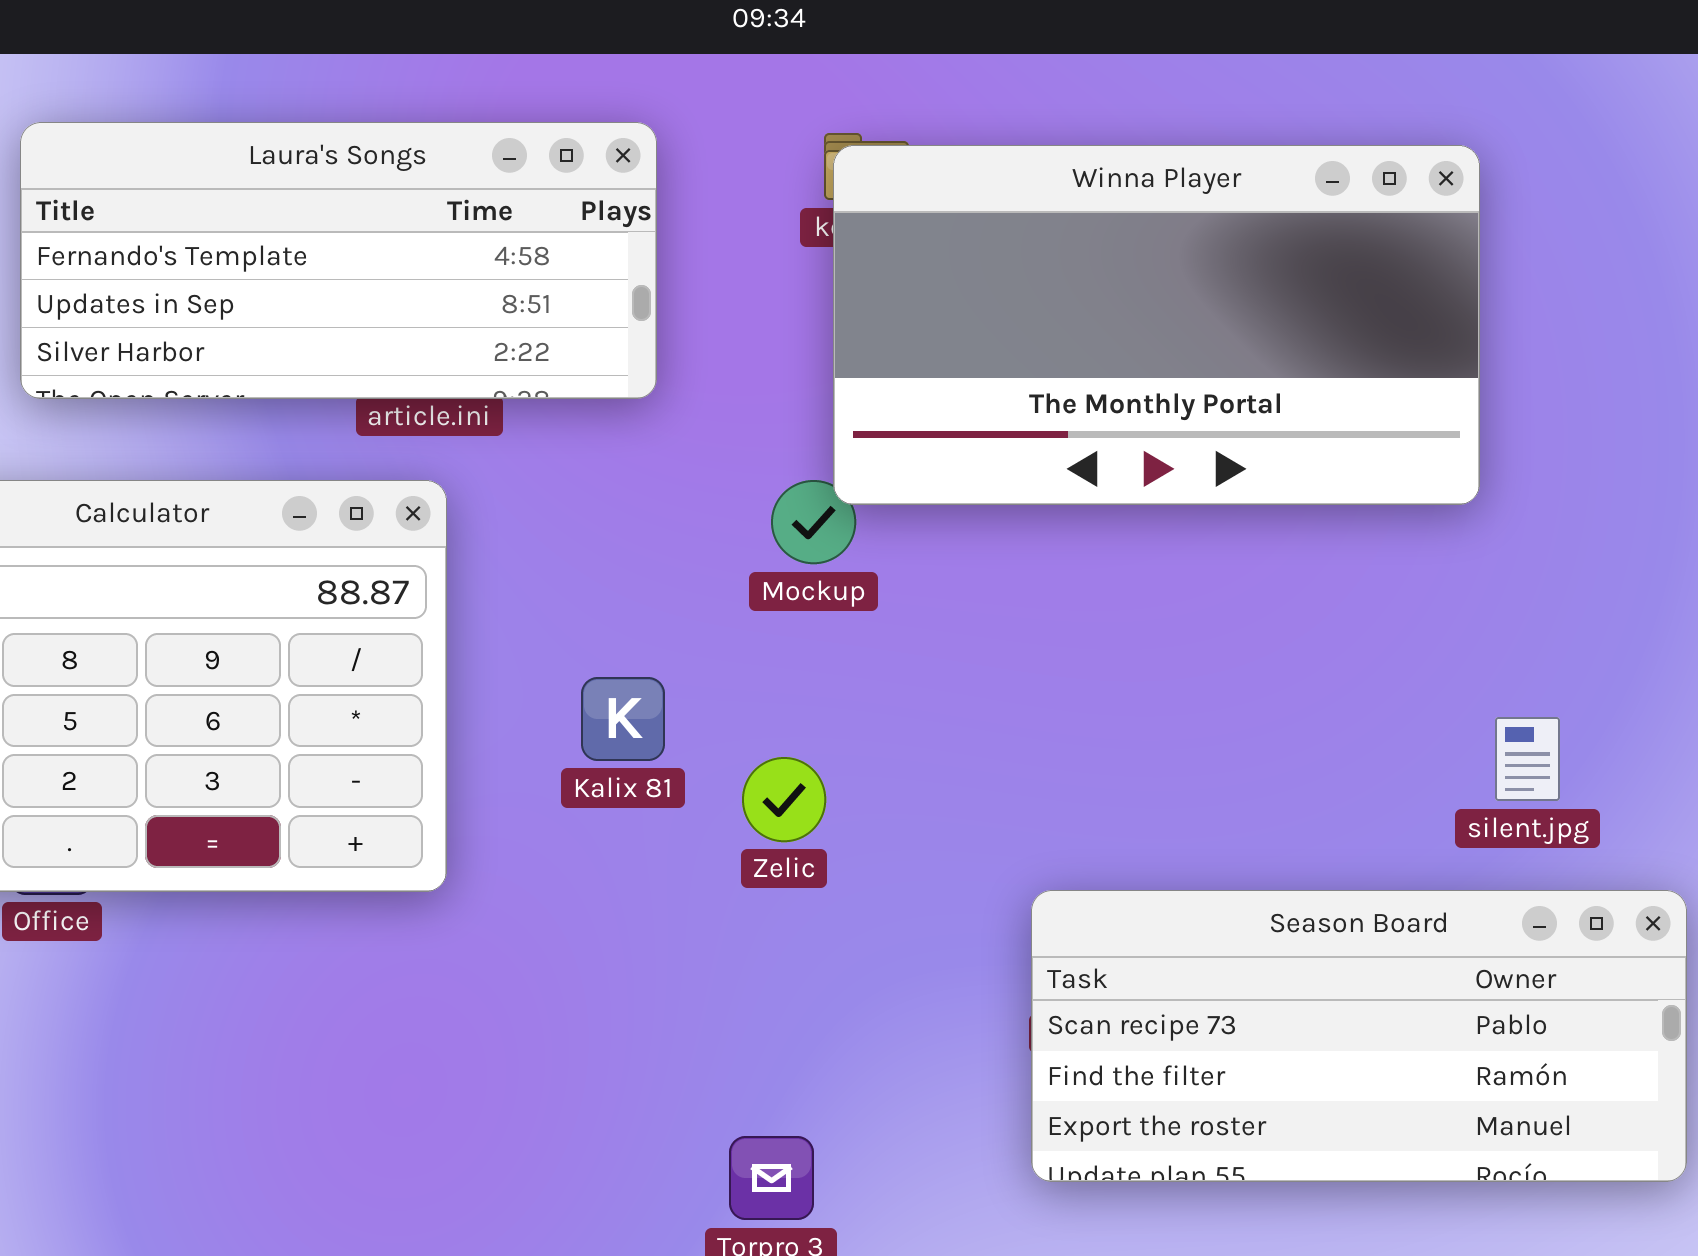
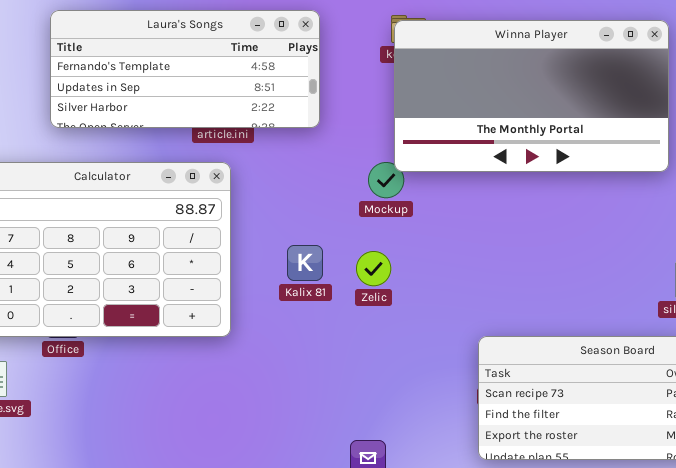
Zelic: [742,757,826,842] -> [356,251,391,286], moved

